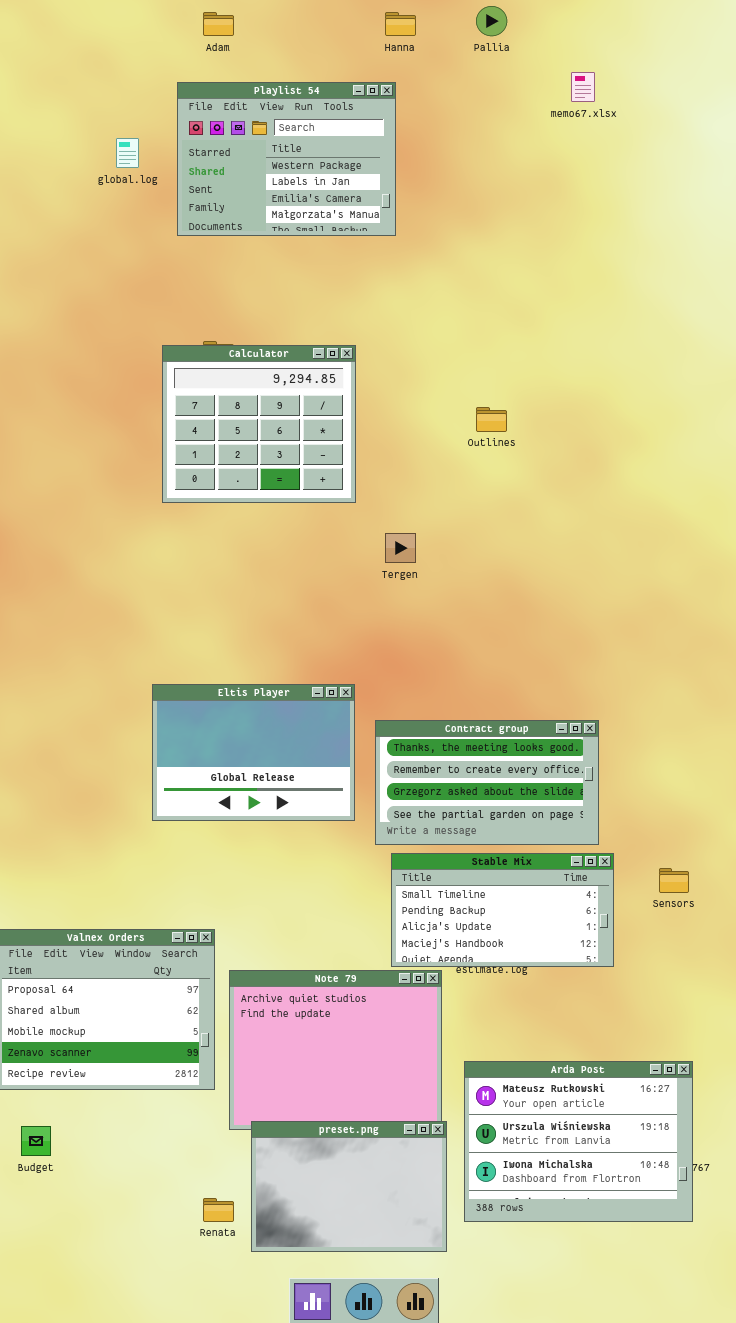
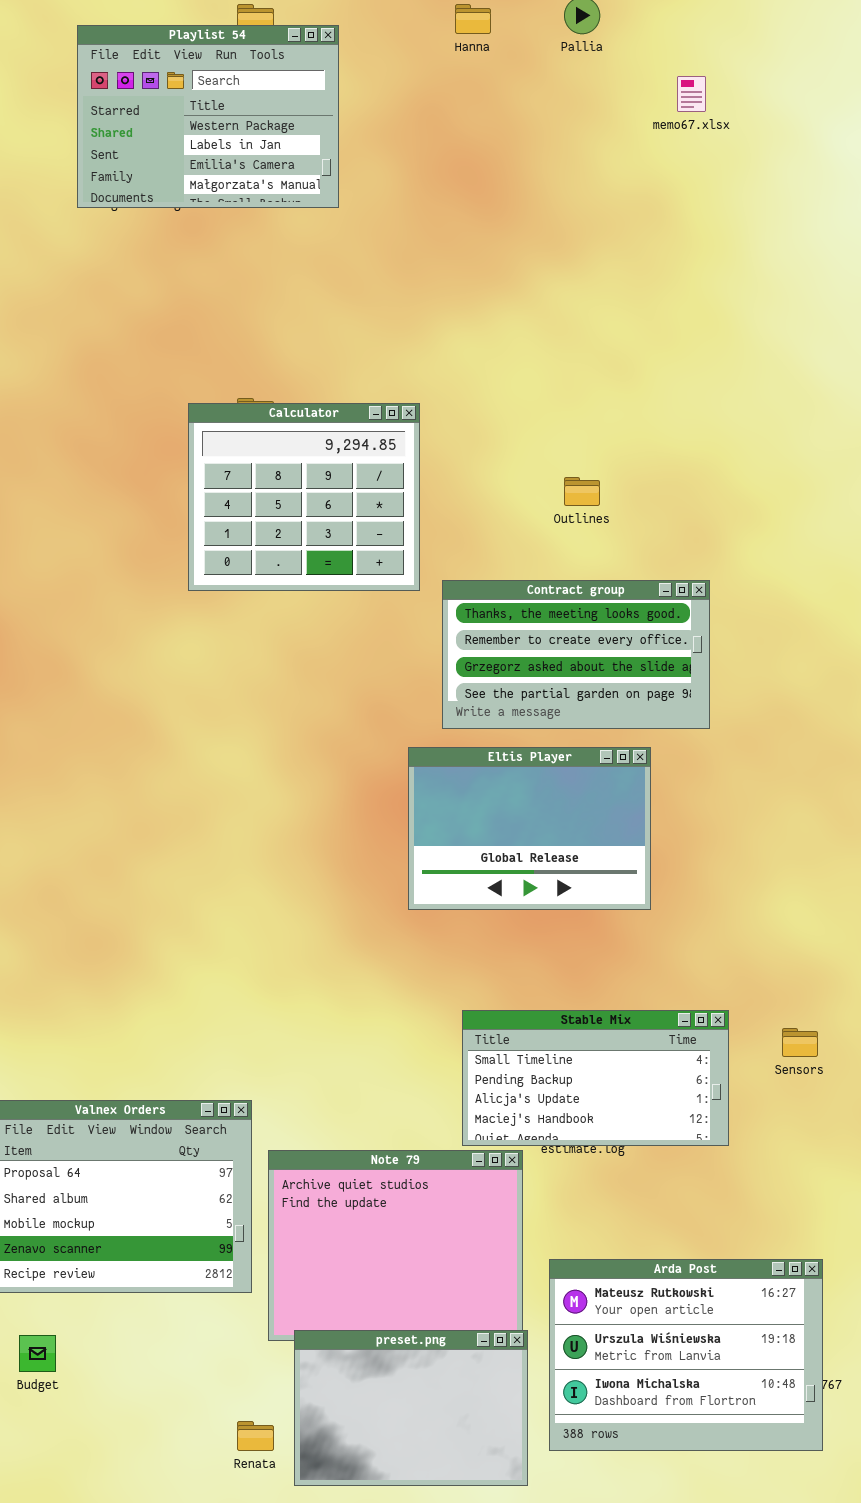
Playlist 54: [177,82,396,236] -> [77,25,339,208], moved
Eltis Player: [152,684,355,821] -> [408,747,651,910], moved
Contract group: [375,720,599,845] -> [442,580,710,729], moved

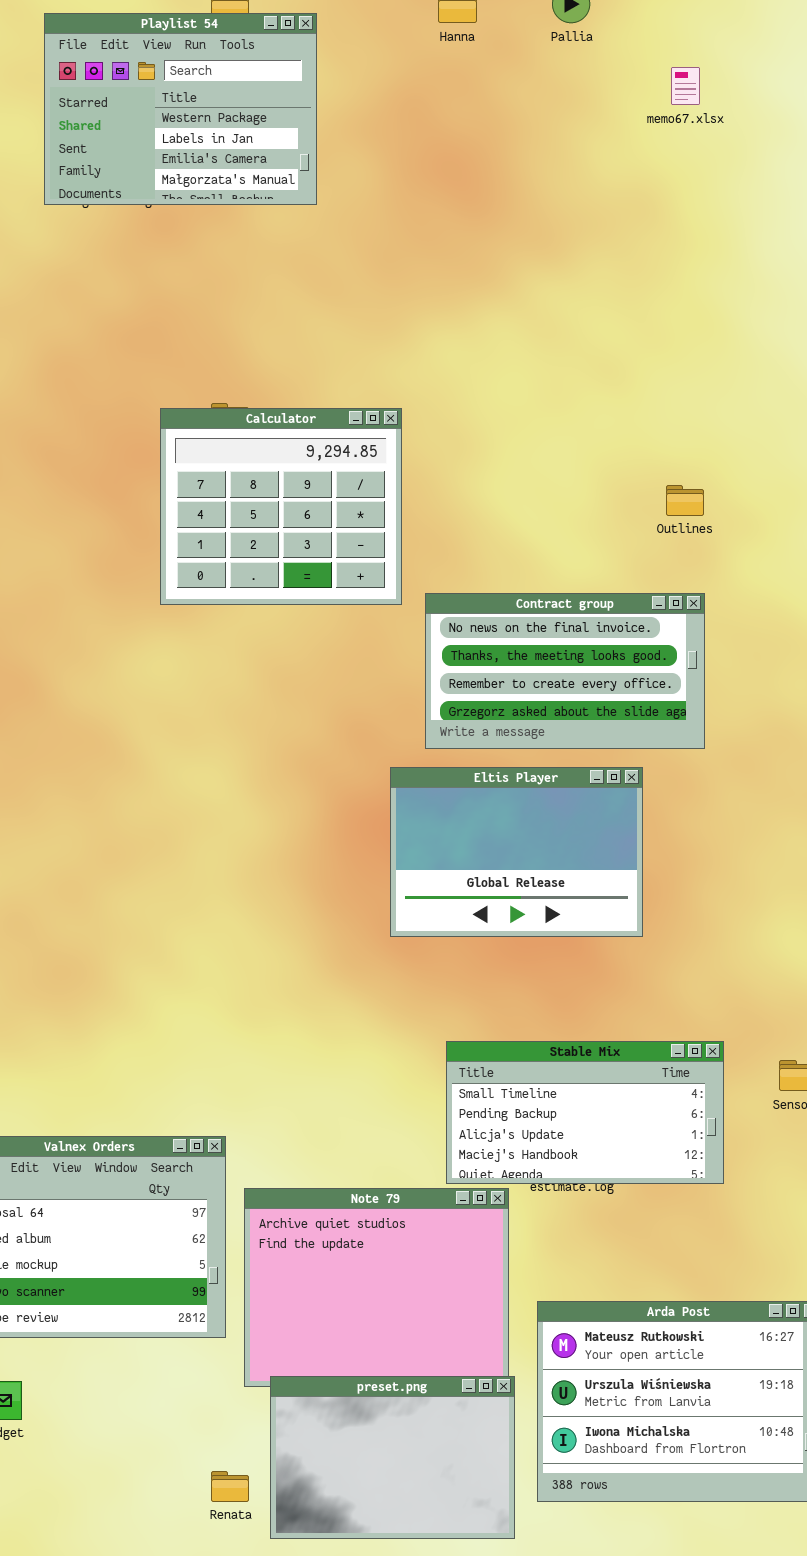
Outlines: [564,477,600,506] -> [666,485,704,516], moved
Contract group: [442,580,710,729] -> [425,593,705,749], scrolled up 1 row

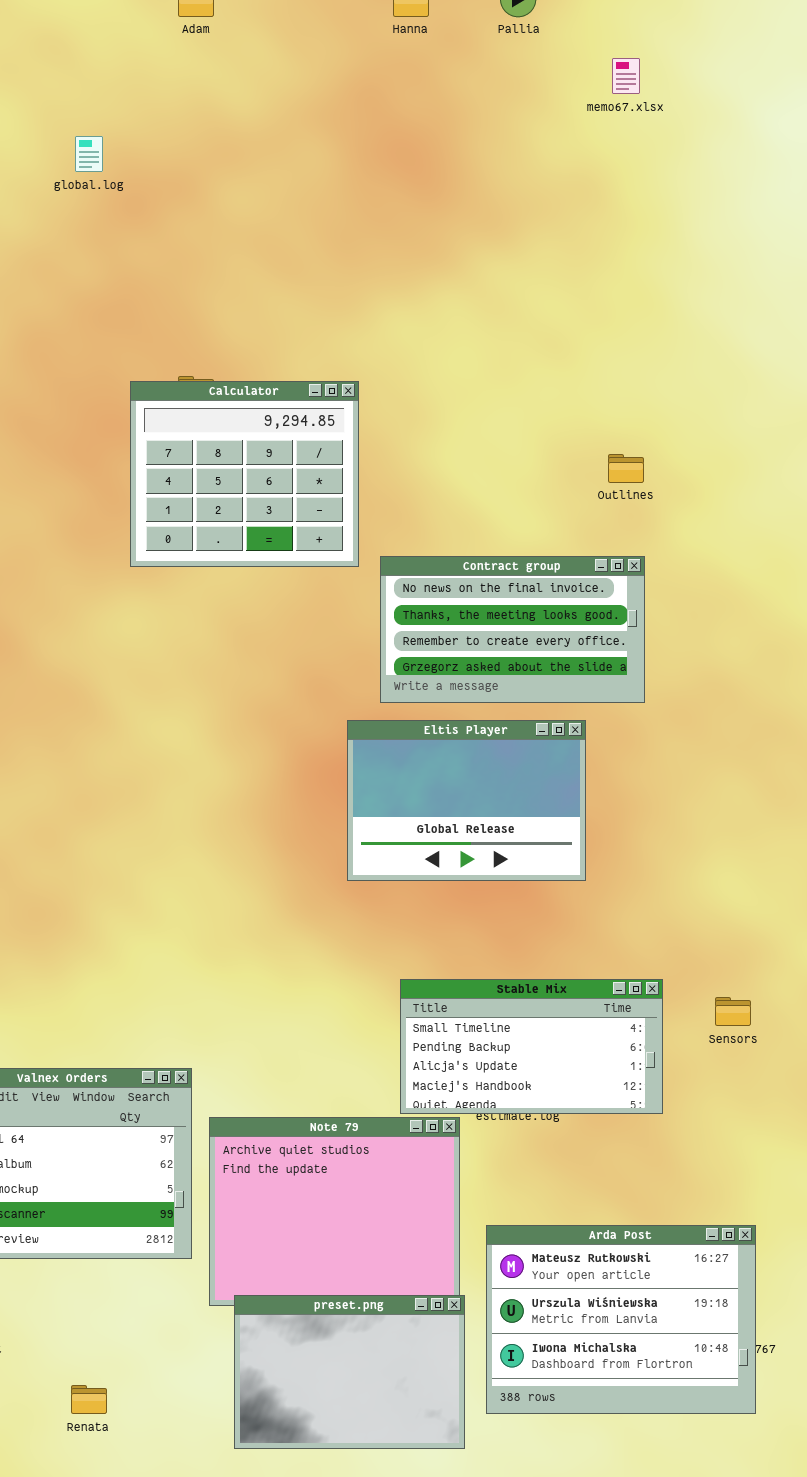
Playlist 54: [44,13,317,205] -> none, closed
Renata: [211,1471,249,1502] -> [71,1385,107,1414], moved

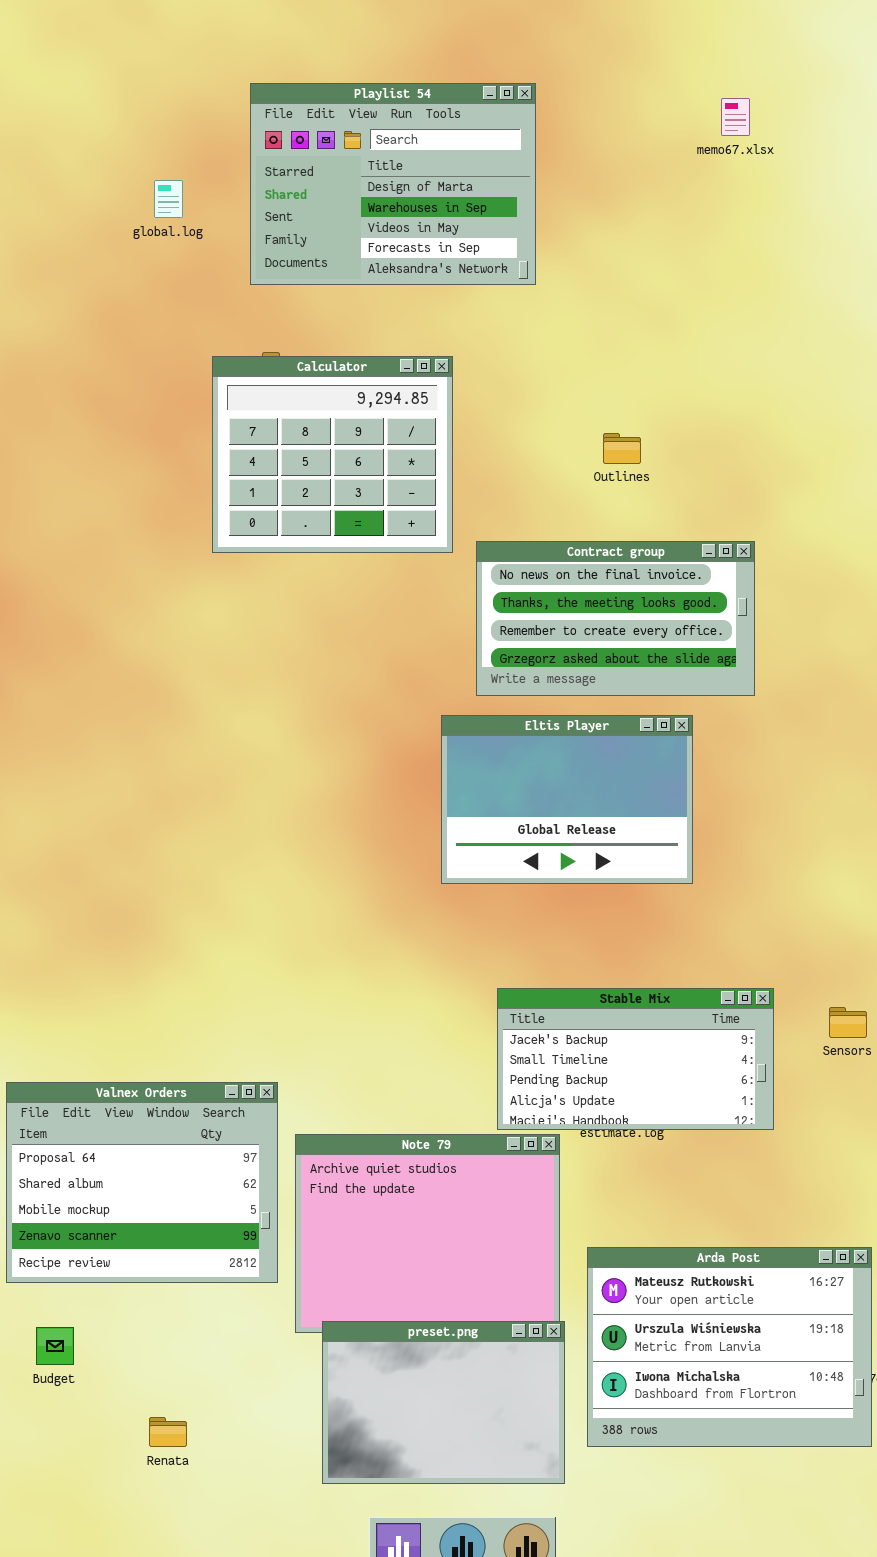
memo67.xlsx: [612,58,640,94] -> [721,98,750,136], moved
Playlist 54: none -> [250,83,536,285], opened
global.log: [75,136,103,172] -> [154,180,183,218], moved
Outlines: [608,454,644,483] -> [603,433,641,464], moved
Stable Mix: [400,979,663,1114] -> [497,988,774,1130], scrolled up 1 row

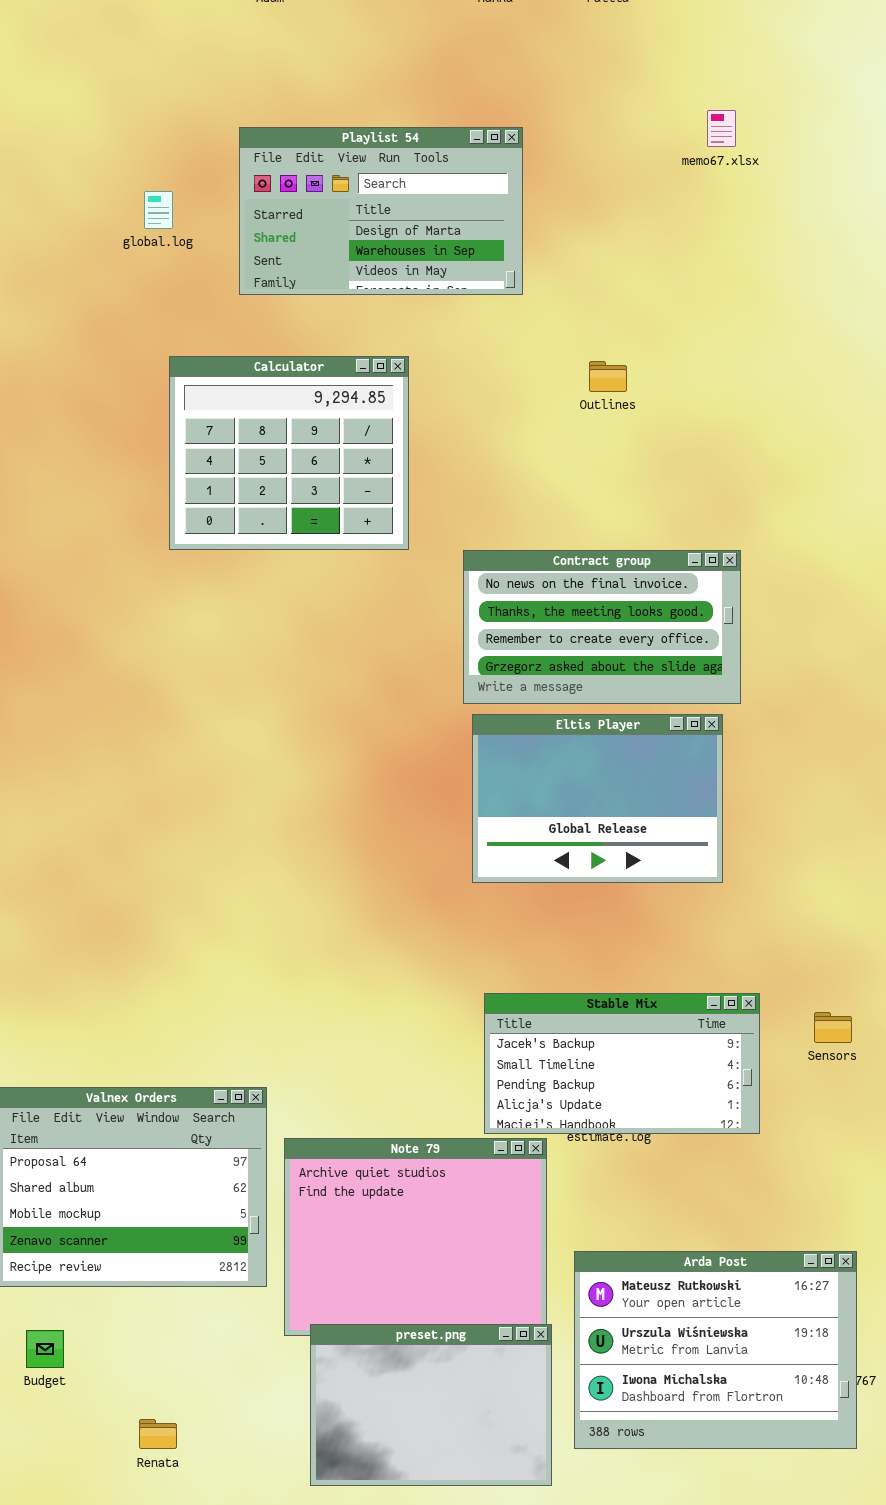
Playlist 54: [250,83,536,285] -> [239,127,523,295], resized
Calculator: [212,356,453,553] -> [169,356,409,550], moved
Outlines: [603,433,641,464] -> [589,361,627,392], moved
Eltis Player: [441,715,693,884] -> [472,714,723,883], moved

